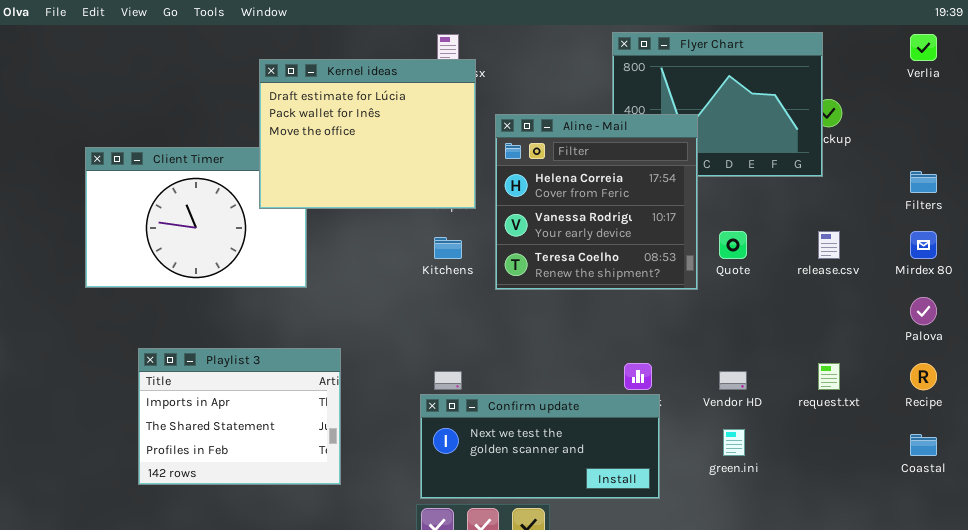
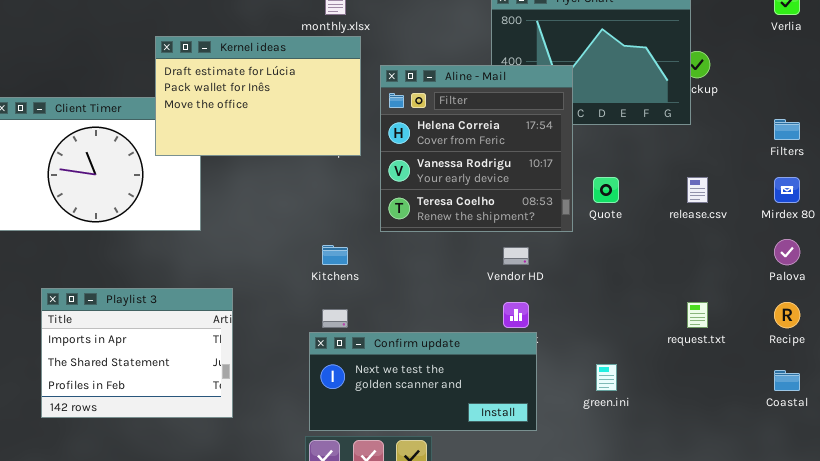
Kernel ideas: [259,59,476,209] -> [155,36,361,156], resized
Kitchens: [434,237,462,259] -> [322,245,348,265], moved
Vendor HD: [719,371,747,390] -> [503,247,529,265], moved

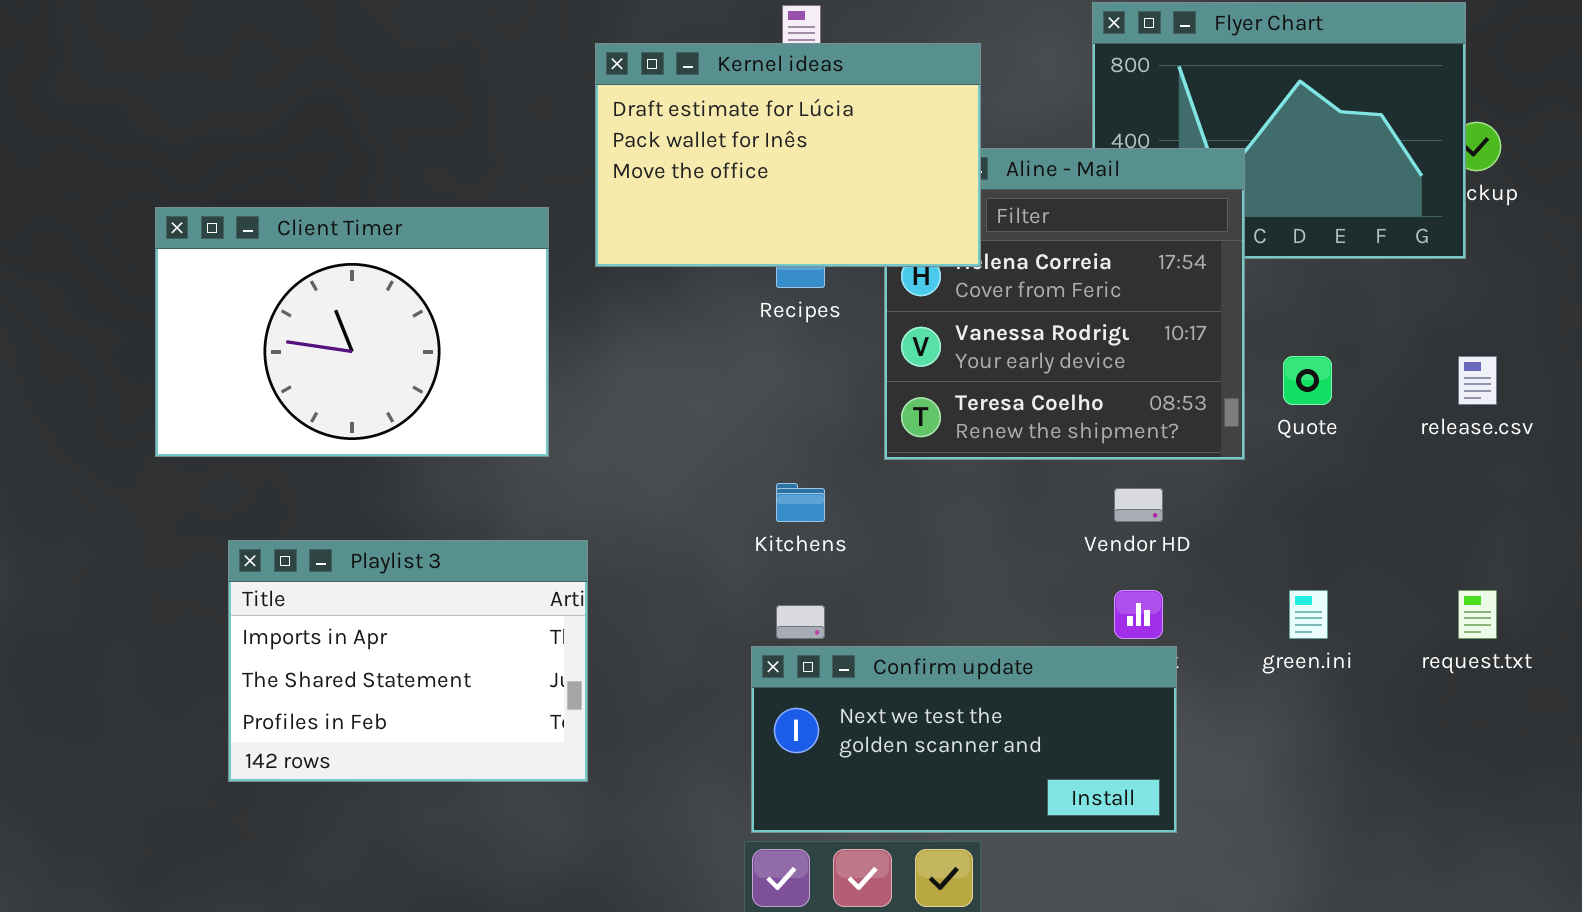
Kernel ideas: [155,36,361,156] -> [595,43,981,267], moved
Playlist 3: [41,288,233,418] -> [228,540,588,782], moved
green.ini: [596,364,617,391] -> [1289,590,1328,639], moved

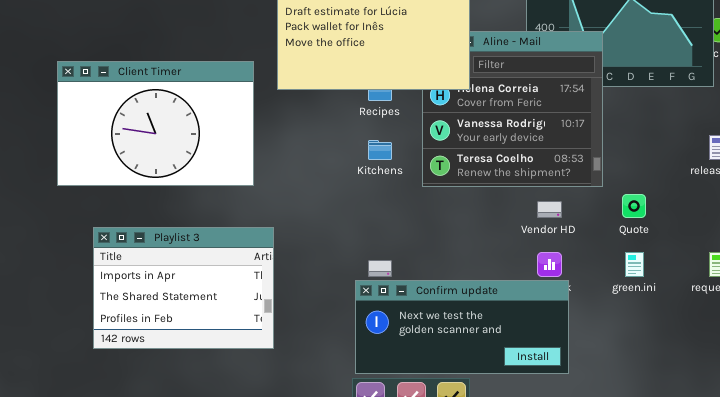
Quote: [1283,356,1332,405] -> [622,194,646,218], moved
Kitchens: [776,483,825,522] -> [368,140,392,160], moved

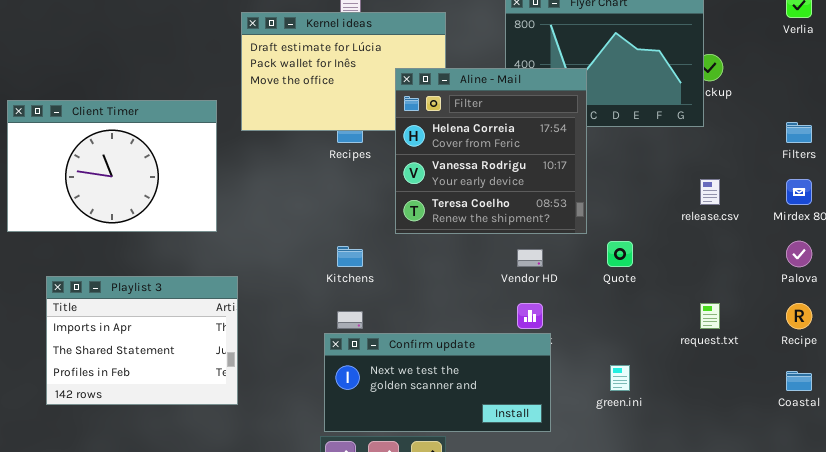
Aline - Mail: [422,31,603,187] -> [395,68,587,234], raised
Kitchens: [368,140,392,160] -> [337,246,363,267], moved
green.ini: [625,252,644,277] -> [610,365,630,391], moved

